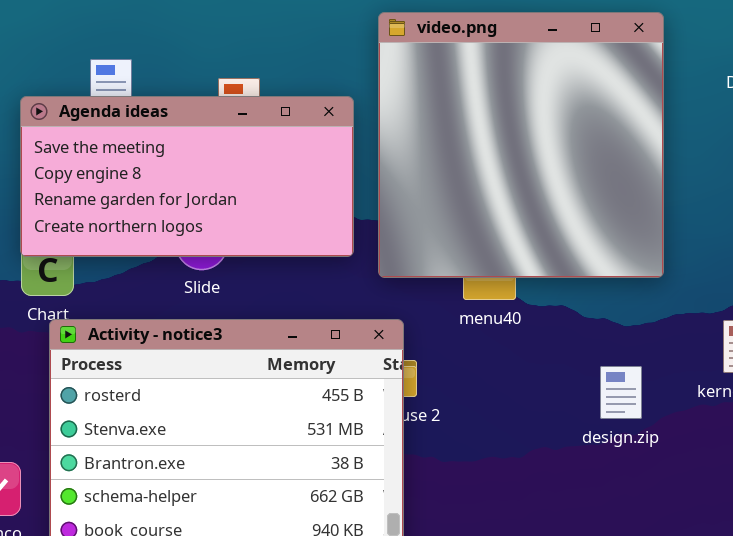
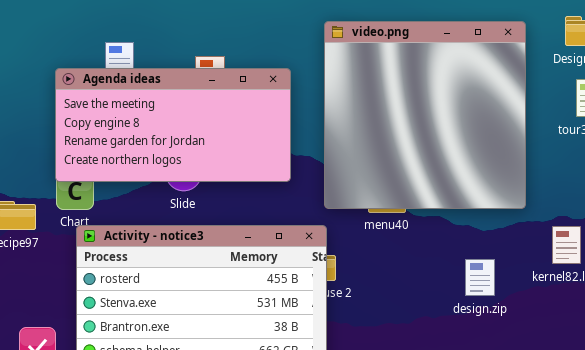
video.png: [378,12,664,278] -> [324,21,526,209], moved

